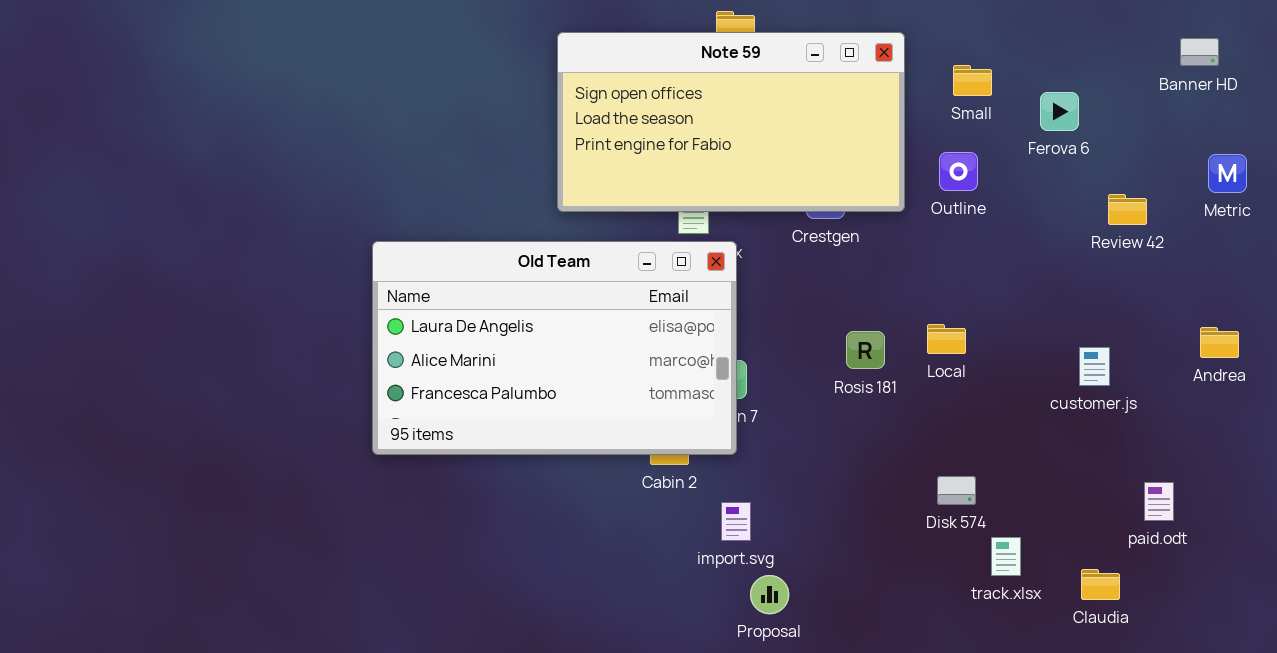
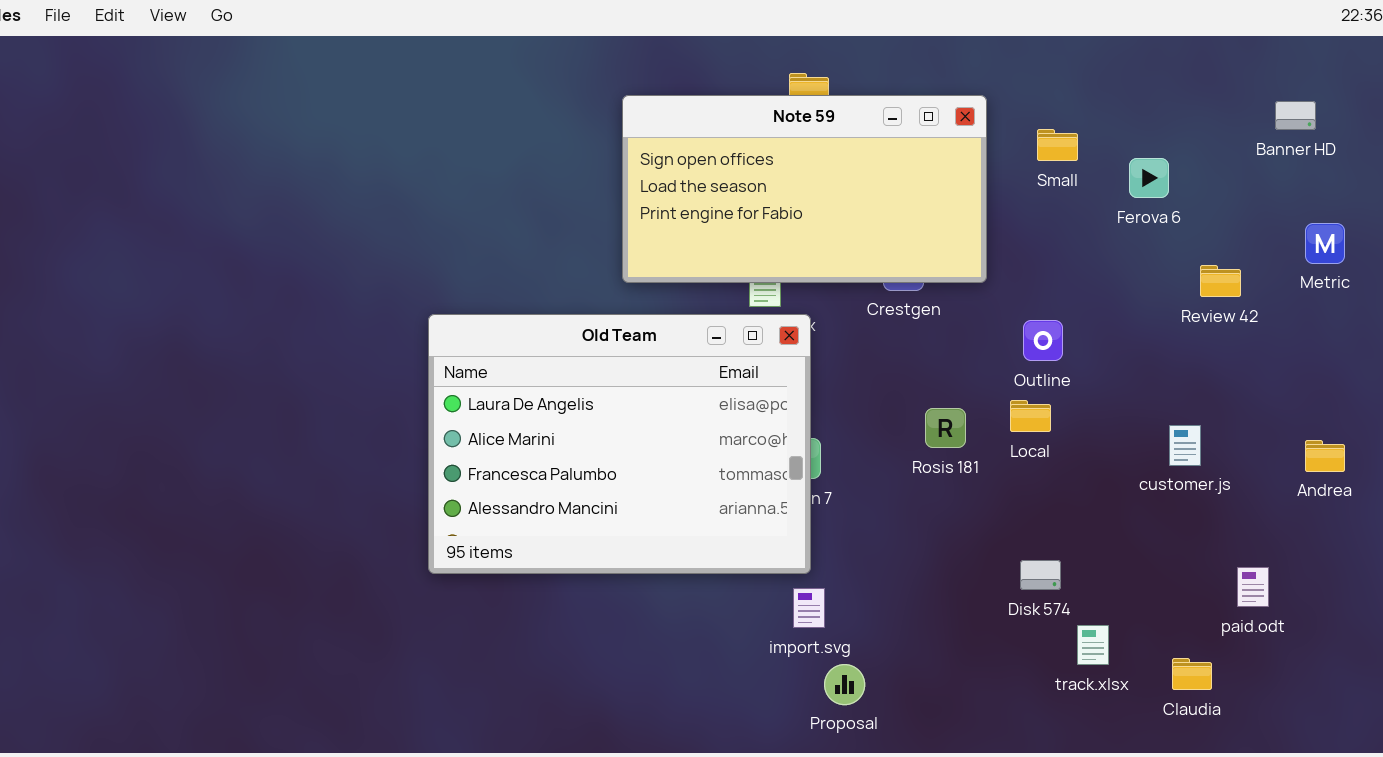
Outline: [939,152,978,191] -> [1023,320,1063,361], moved
Old Team: [372,241,737,455] -> [428,314,811,574], resized
Andrea: [1200,327,1239,358] -> [1305,440,1345,472], moved

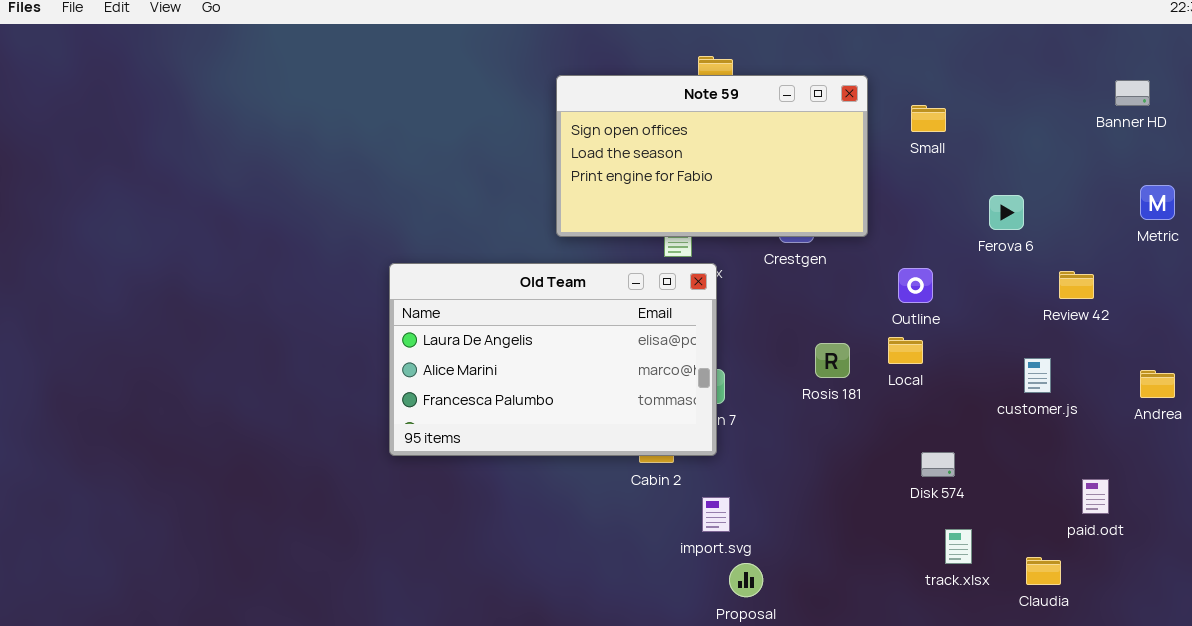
Ferova 6: [1129,158,1169,198] -> [989,195,1024,230], moved
Review 42: [1200,265,1241,297] -> [1059,271,1094,299], moved
Old Team: [428,314,811,574] -> [389,263,717,456], resized
Disk 574: [1020,560,1061,590] -> [921,452,955,477], moved

